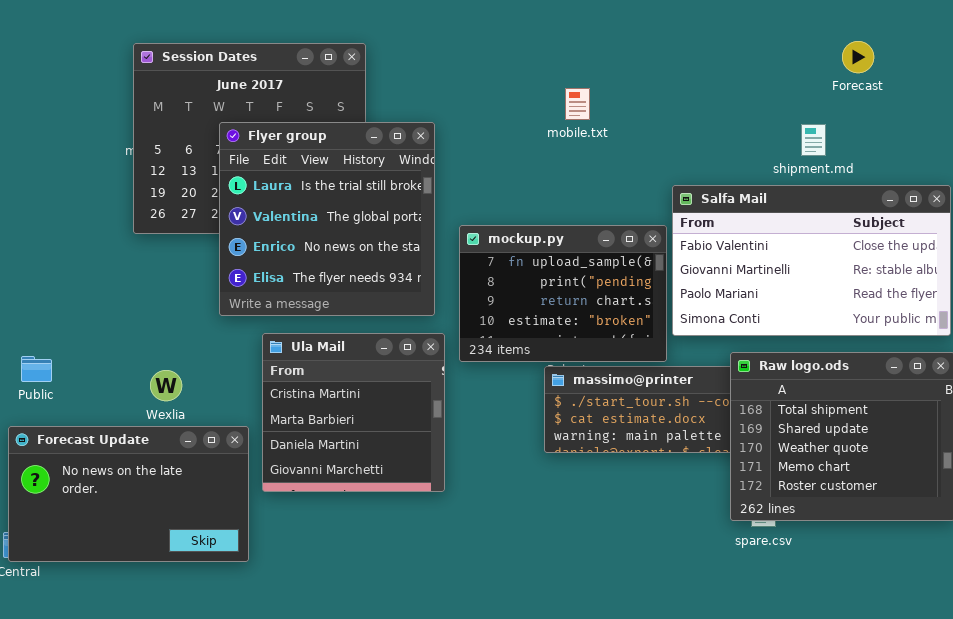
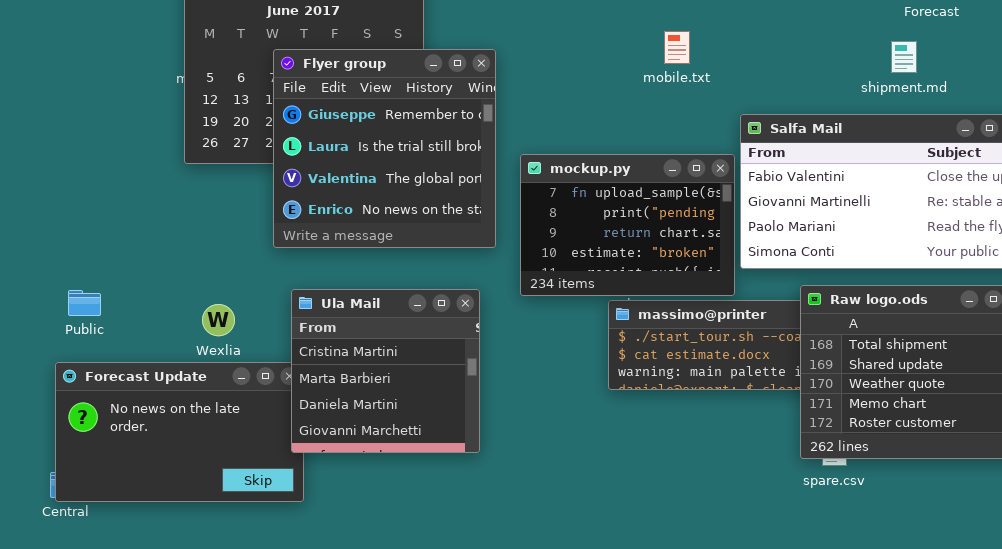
mobile.txt: [565,88,590,120] -> [664,31,690,64], moved
Flyer group: [219,122,435,316] -> [273,49,496,248], scrolled up 1 row
shipment.md: [801,124,826,156] -> [891,41,917,73], moved
Ula Mail: [262,333,445,492] -> [291,289,480,453], moved

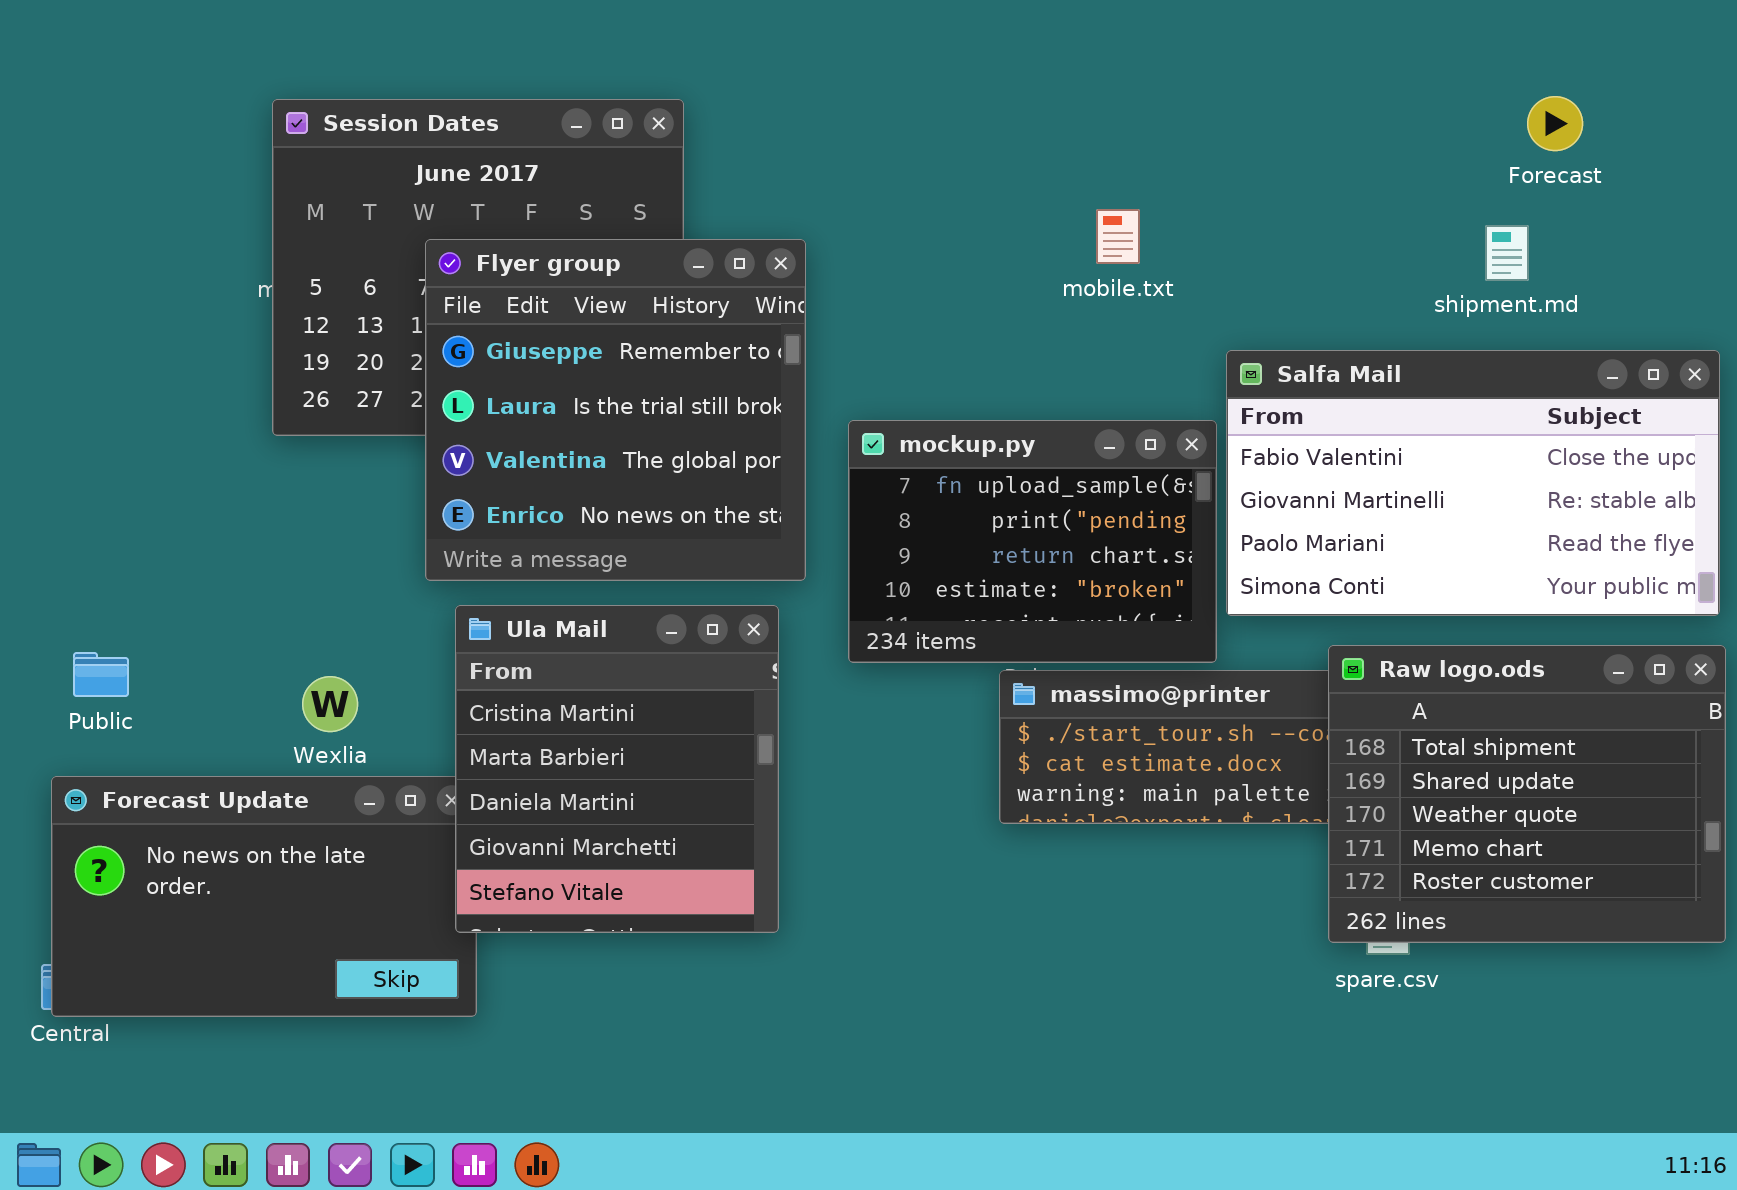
Ula Mail: [291,289,480,453] -> [455,605,779,933], resized

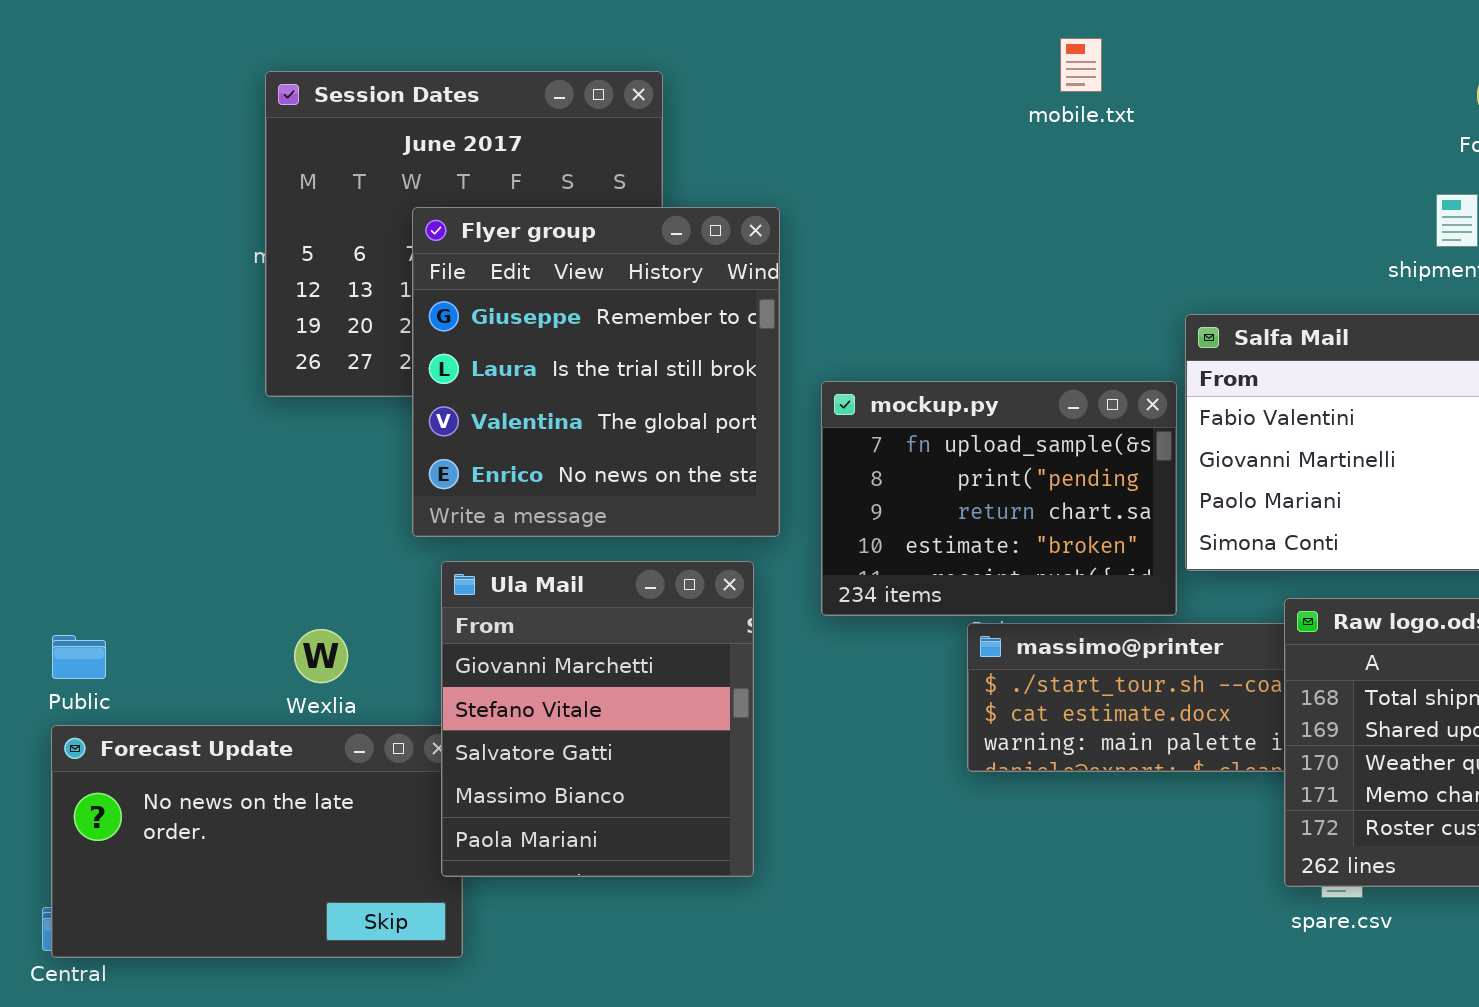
mobile.txt: [1096,209,1140,264] -> [1060,38,1102,92], moved
Ula Mail: [455,605,779,933] -> [441,561,754,877], scrolled down 3 rows
Public: [73,652,129,697] -> [52,635,106,679], moved

